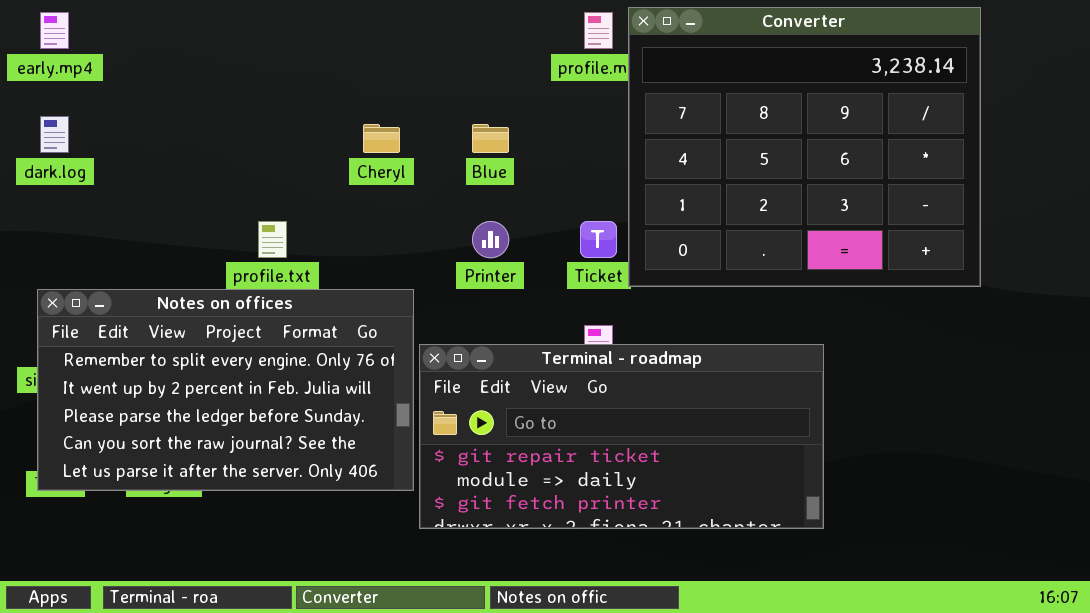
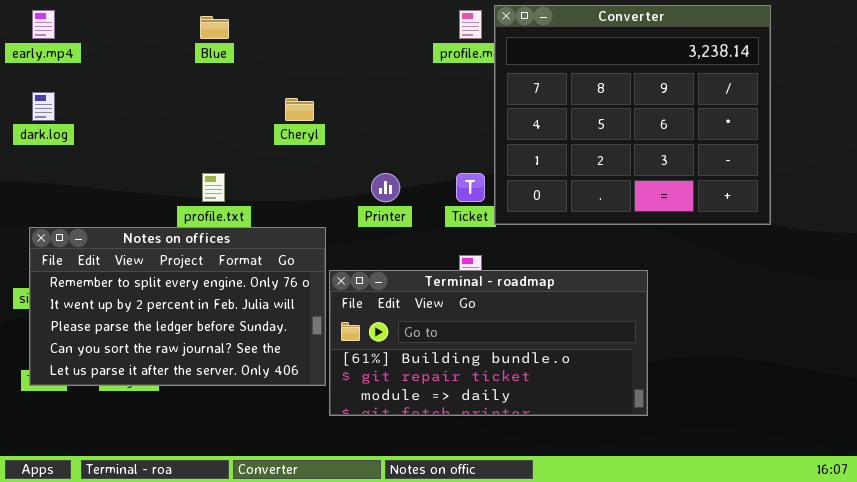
Blue: [472,124,509,153] -> [200,16,229,39], moved
Terminal - roadmap: [419,344,824,529] -> [329,270,648,416], scrolled up 1 row

